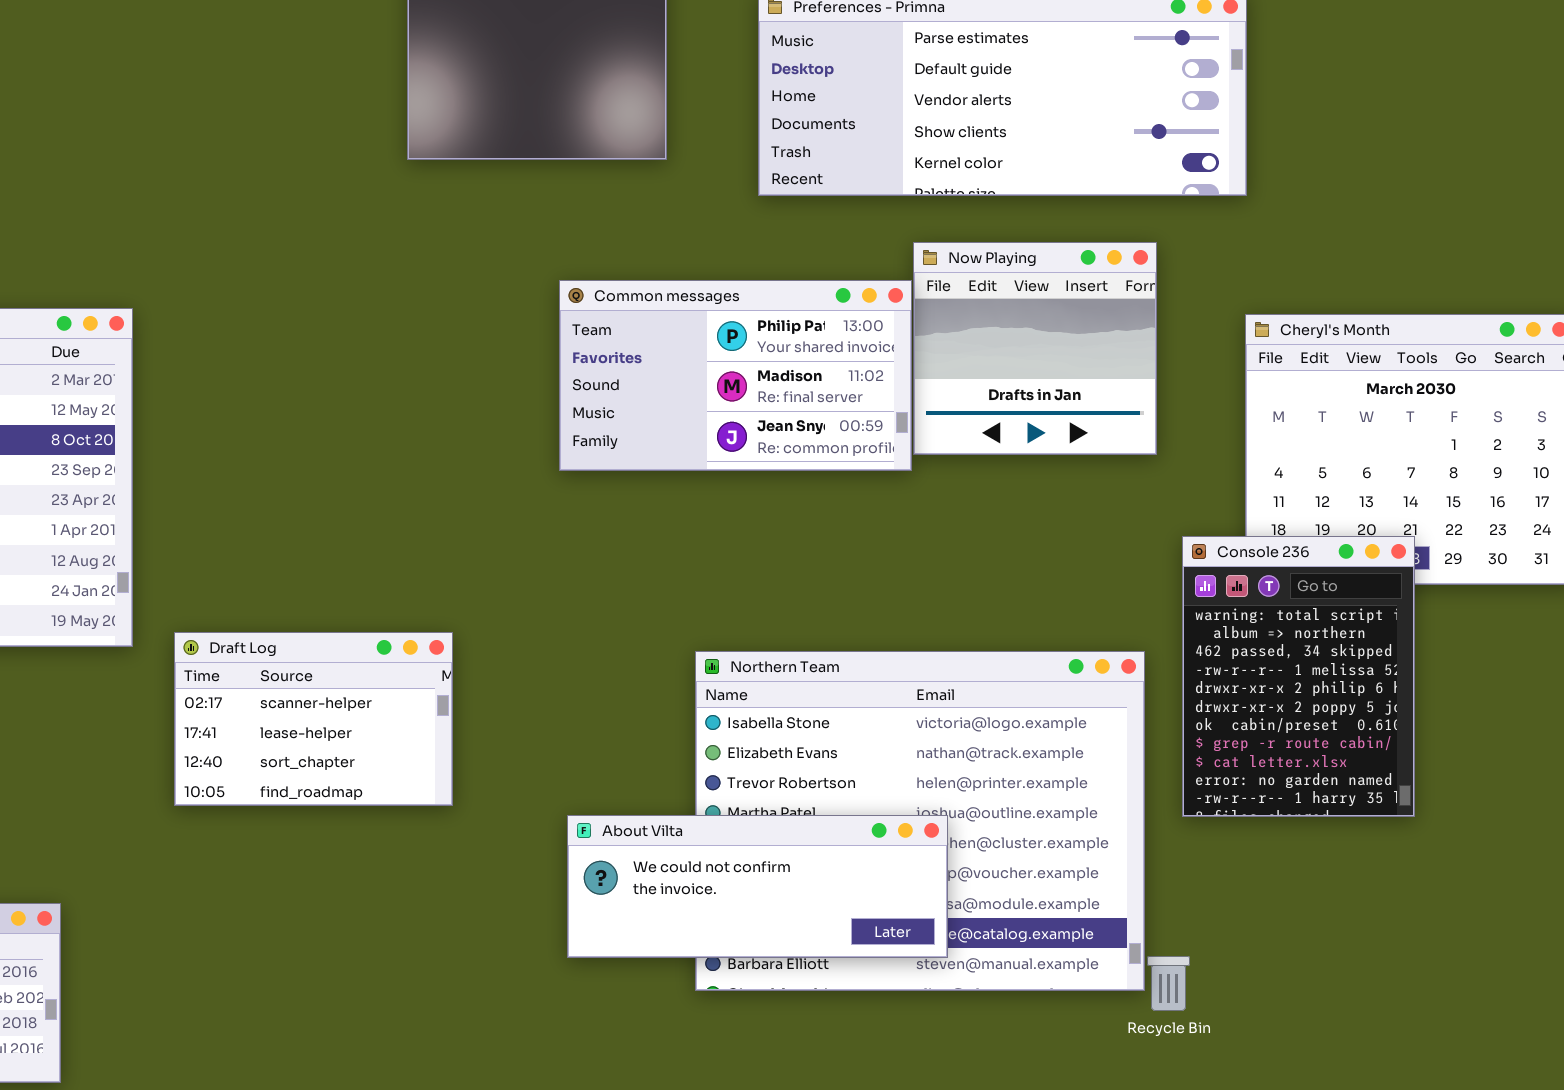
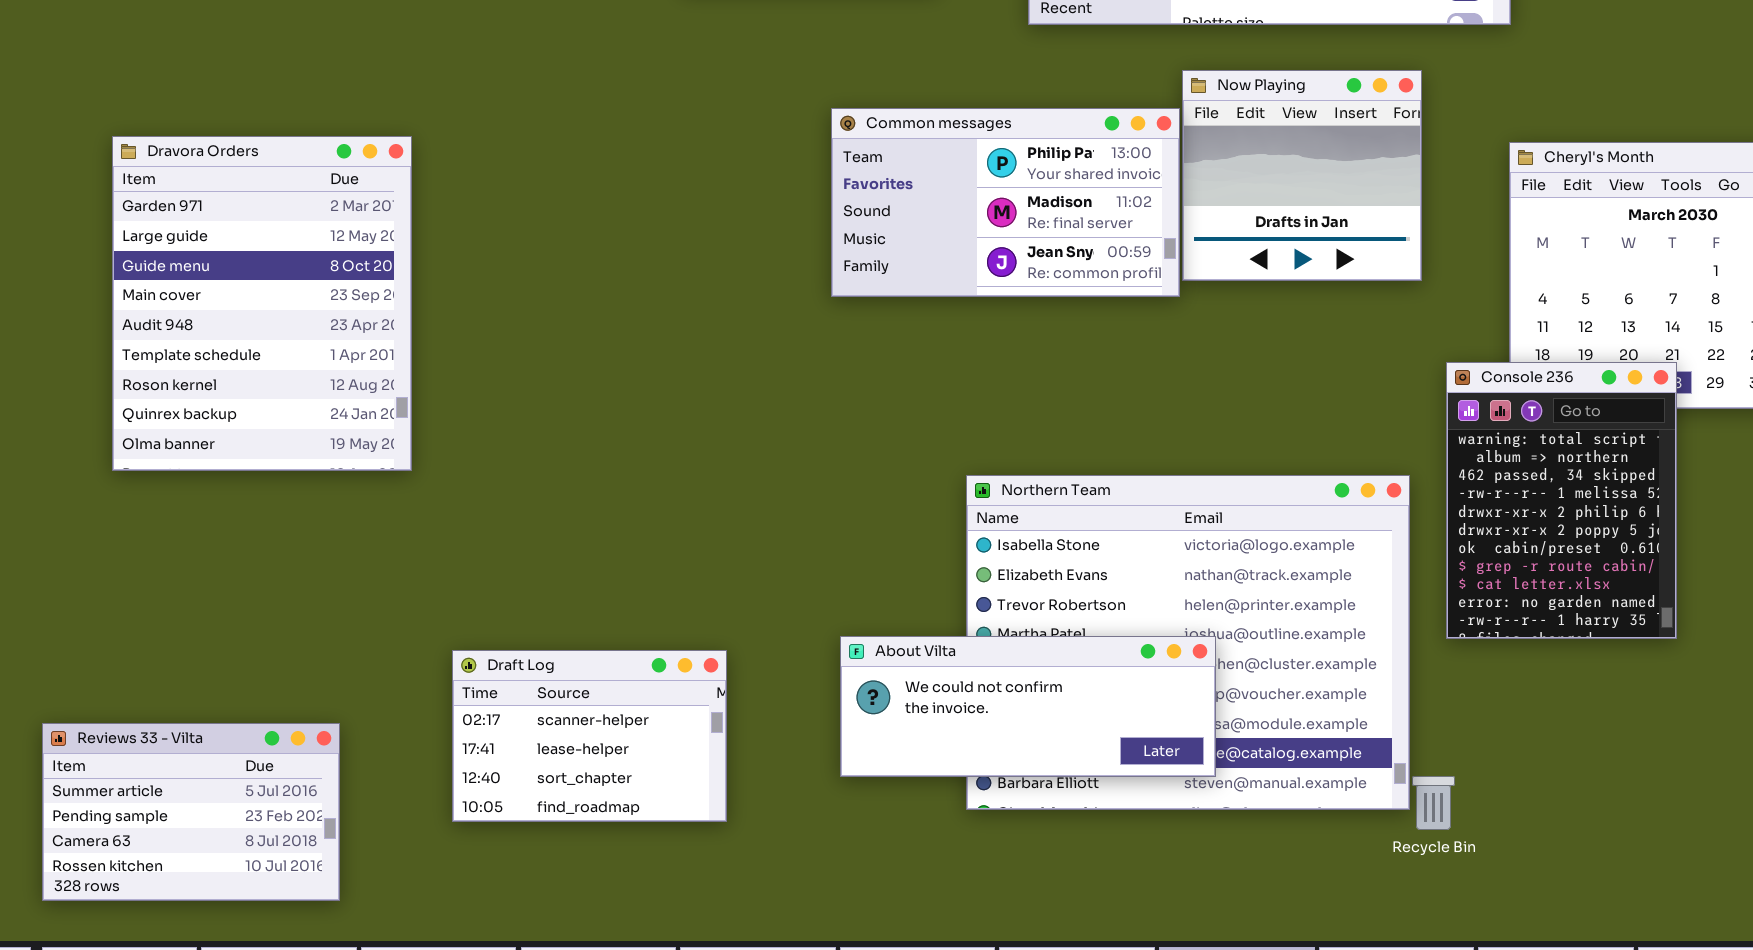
Draft Log: [174,632,453,806] -> [452,650,727,822], moved

